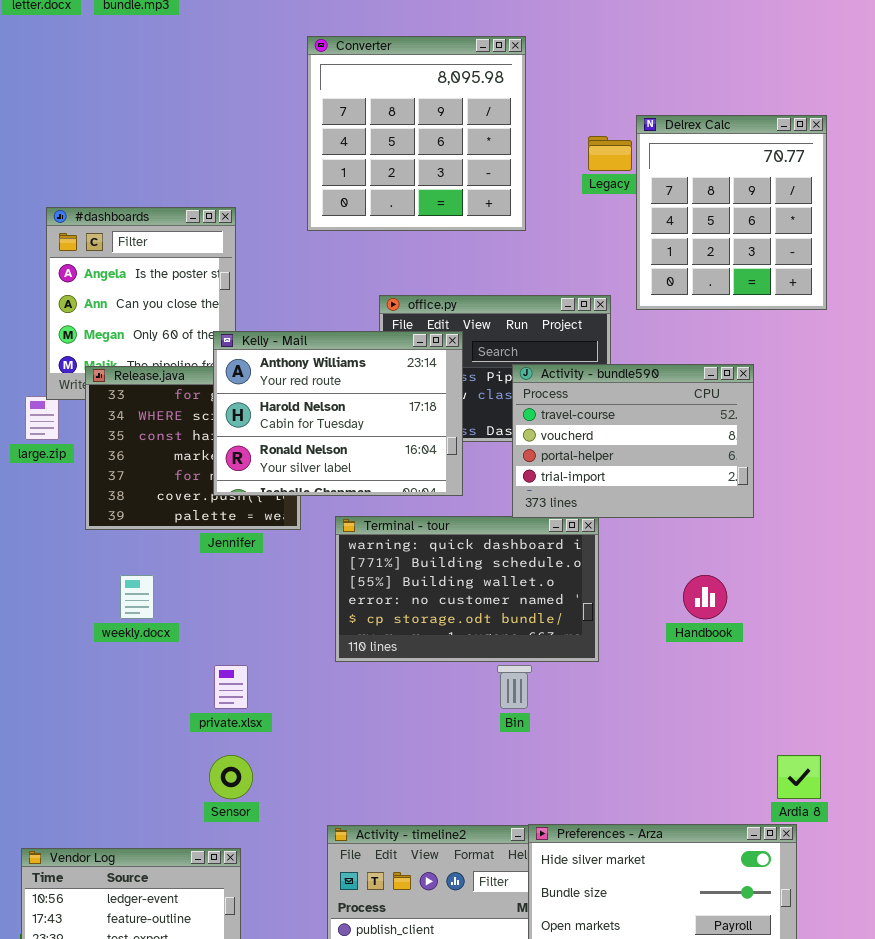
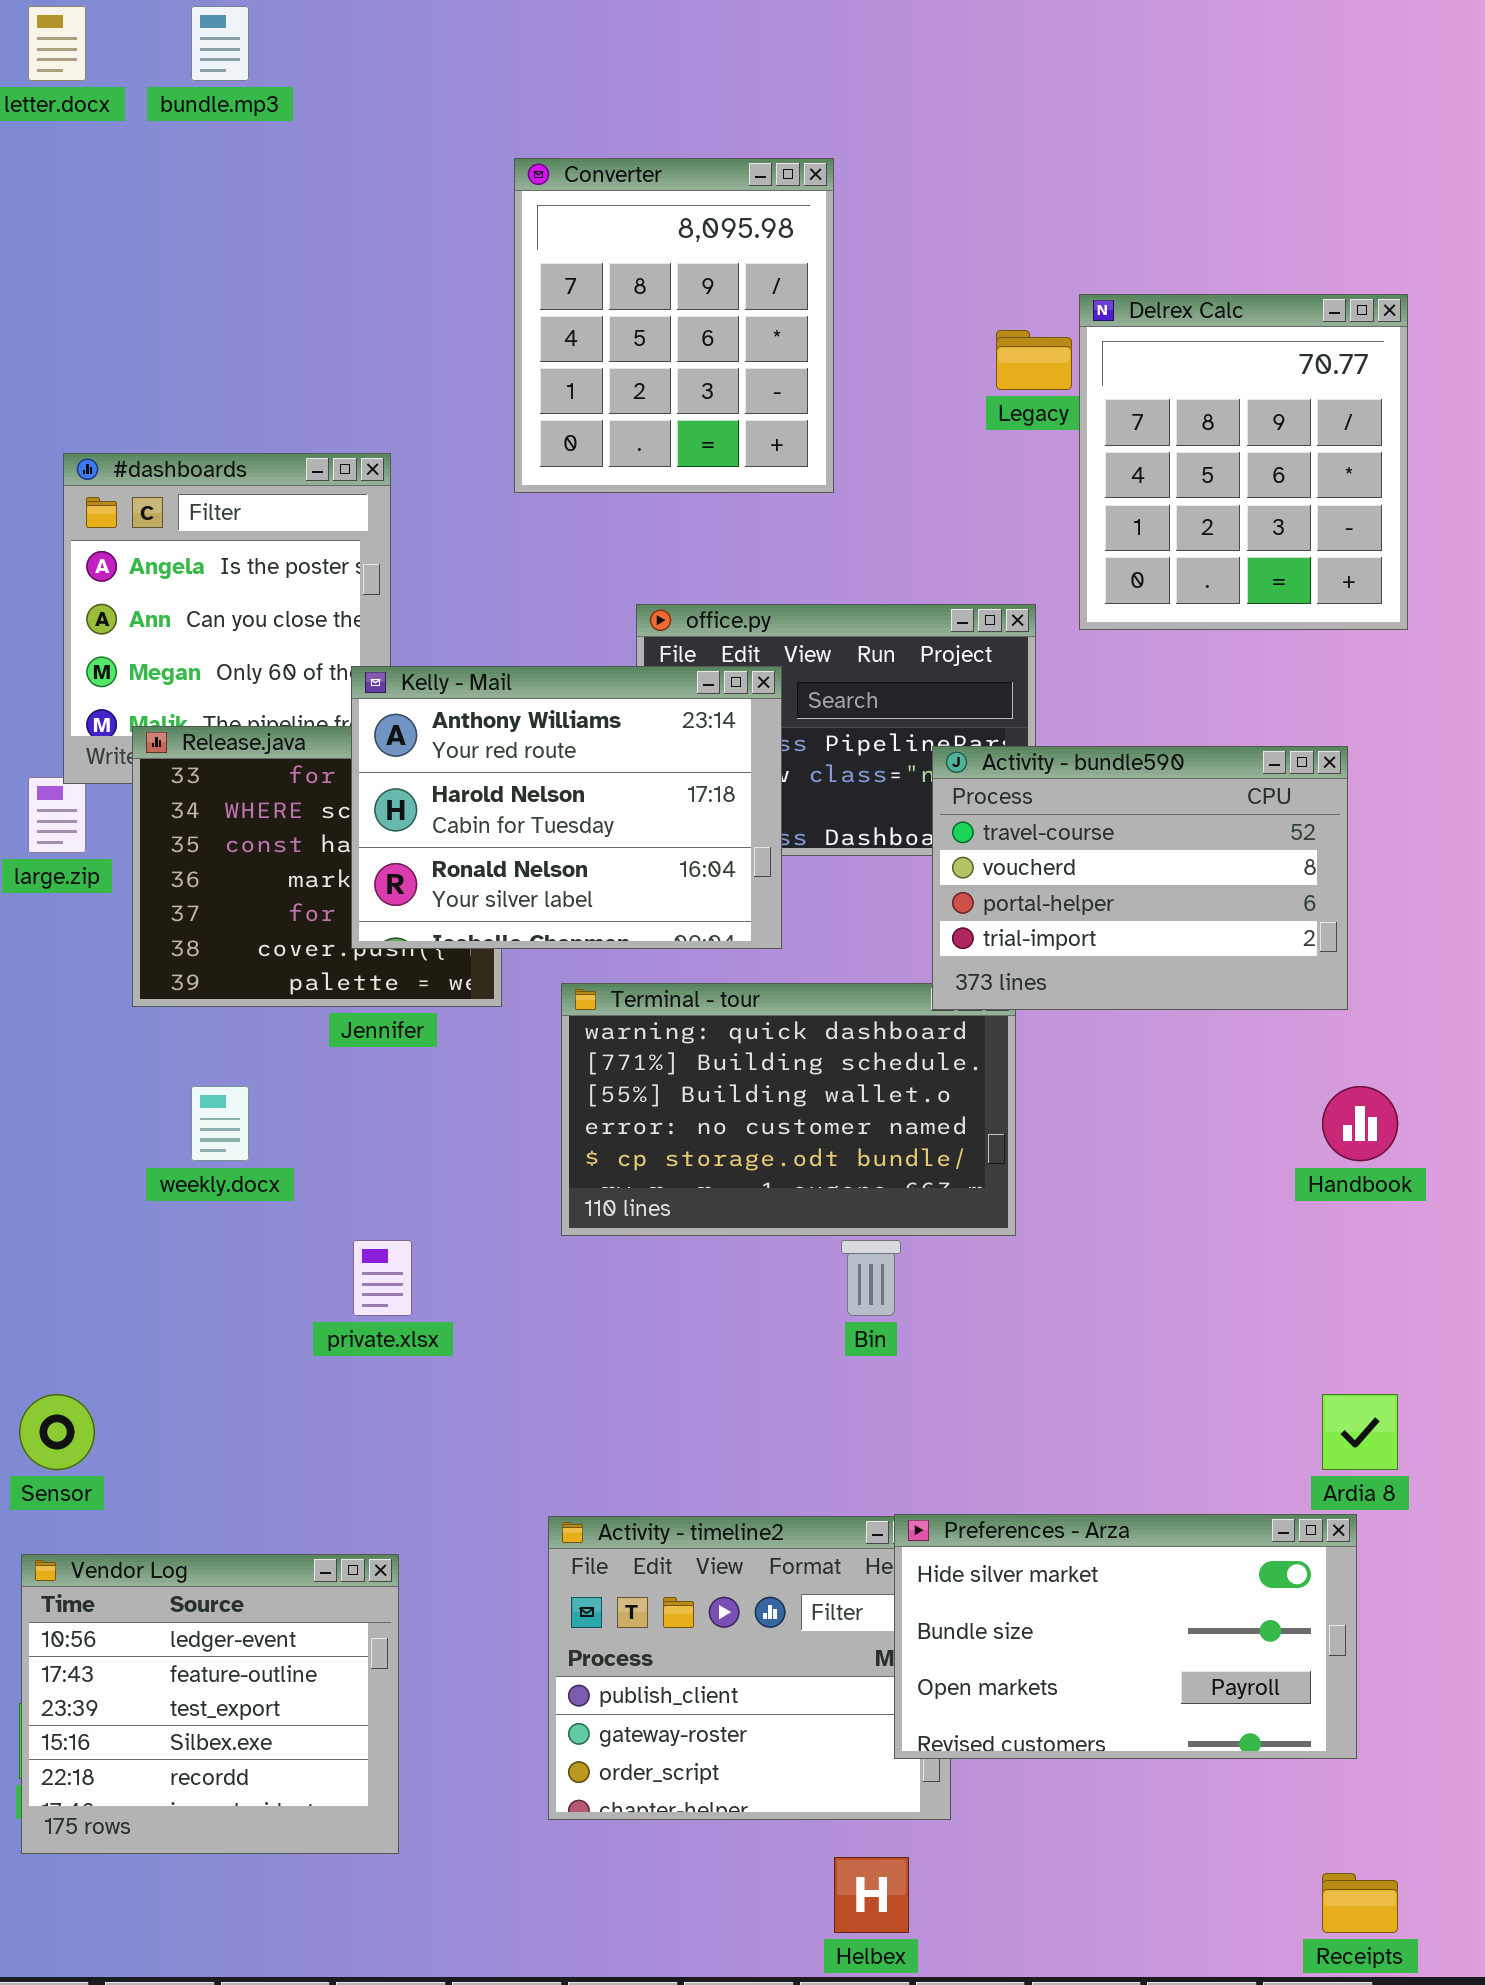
Converter: [307,36,526,231] -> [514,158,834,493], resized
Activity - bundle590: [512,364,754,518] -> [932,746,1348,1010], moved
Handbook: [683,575,727,619] -> [1322,1086,1398,1161], moved
Sensor: [209,755,253,799] -> [19,1394,95,1470], moved

